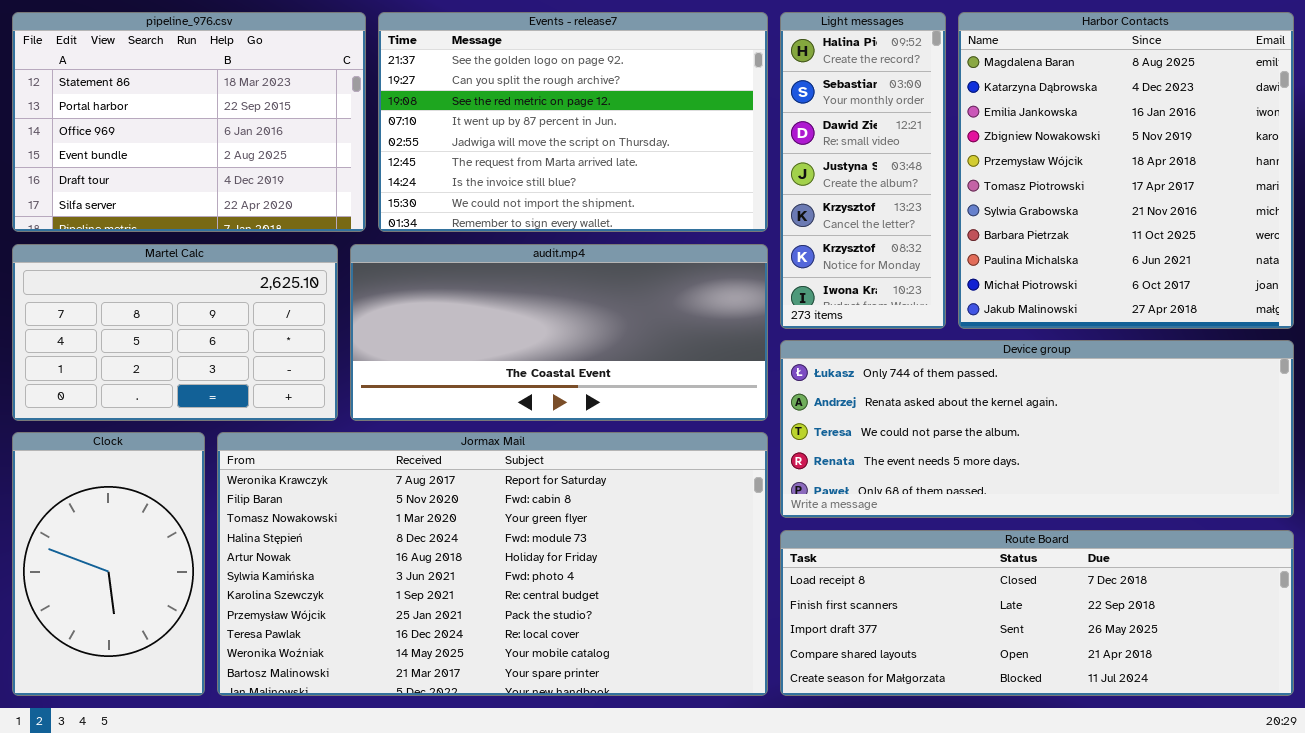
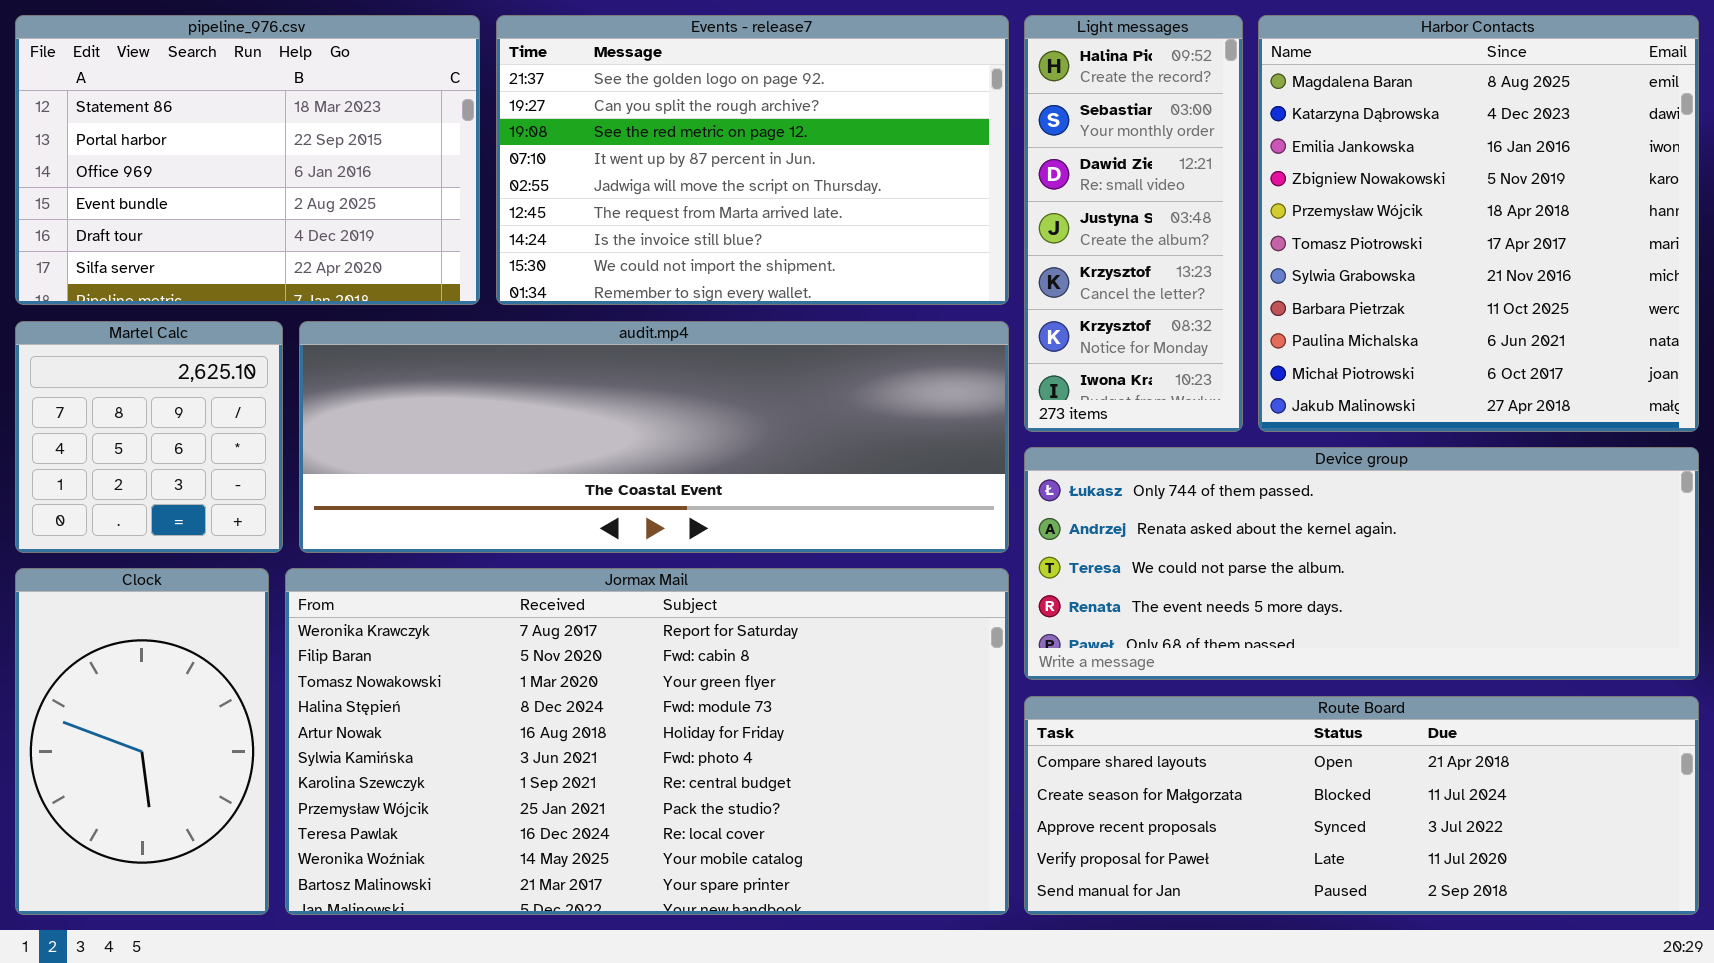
Martel Calc: [12,244,338,421] -> [15,321,283,553], resized
audit.mp4: [350,244,768,421] -> [299,321,1009,553], resized
Route Board: [780,530,1294,696] -> [1024,696,1699,915], scrolled down 3 rows

